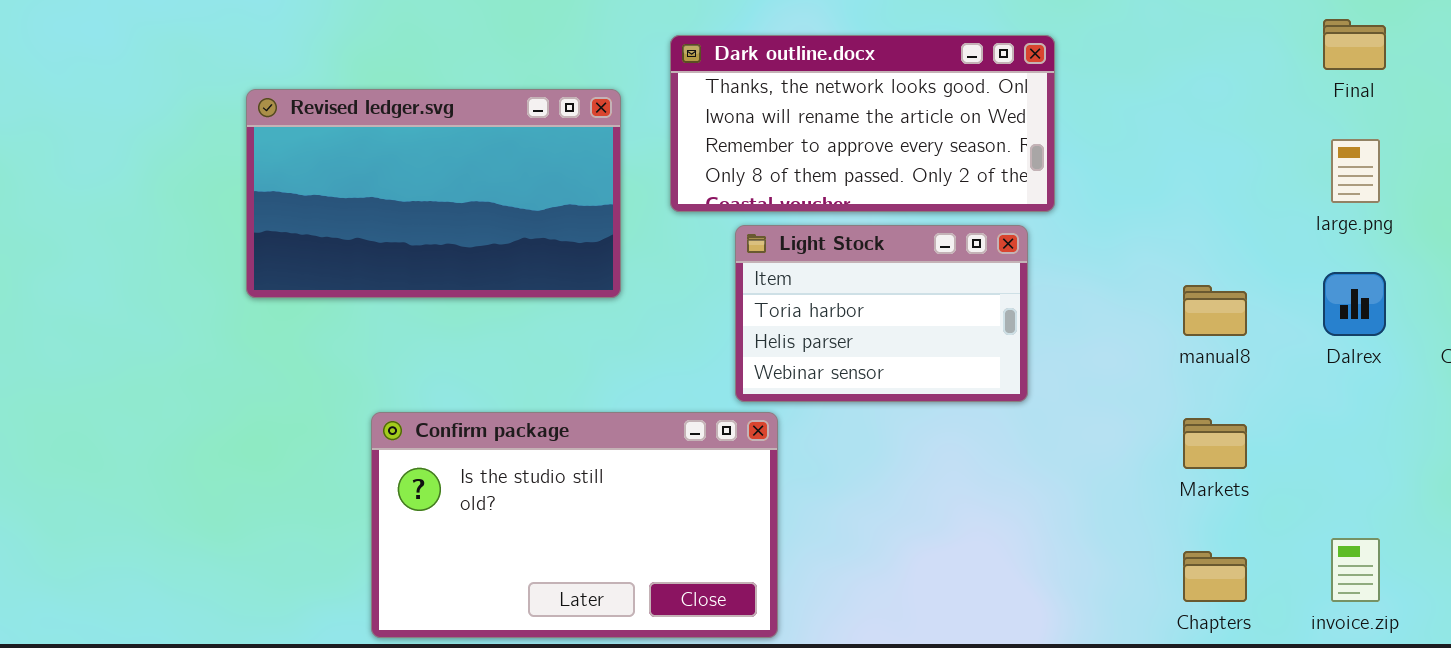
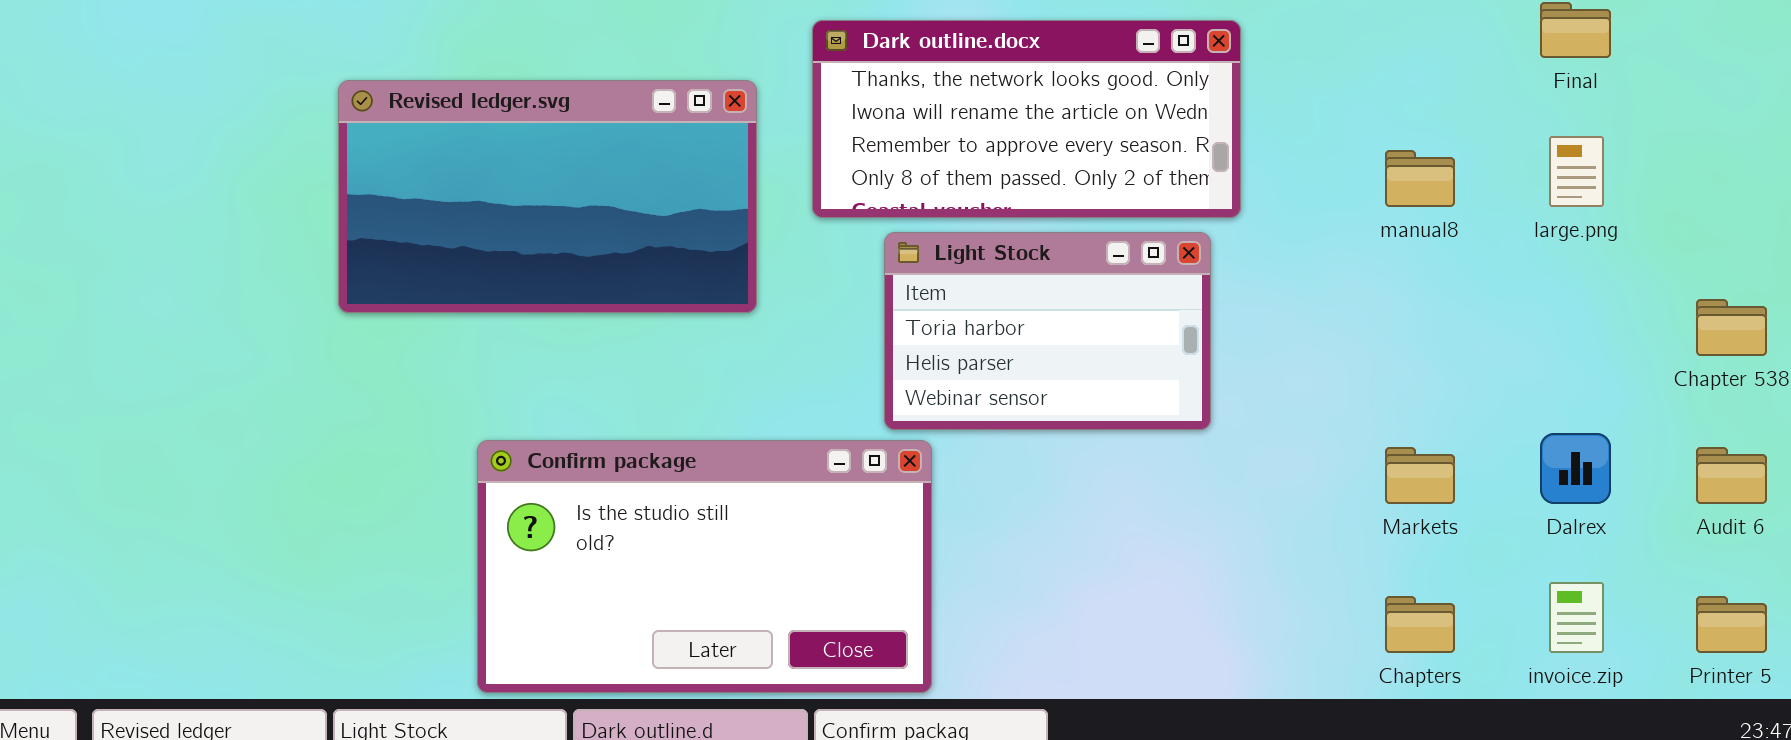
Dalrex: [1323,272,1386,336] -> [1540,433,1611,504], moved
manual8: [1183,285,1247,336] -> [1385,150,1455,207], moved

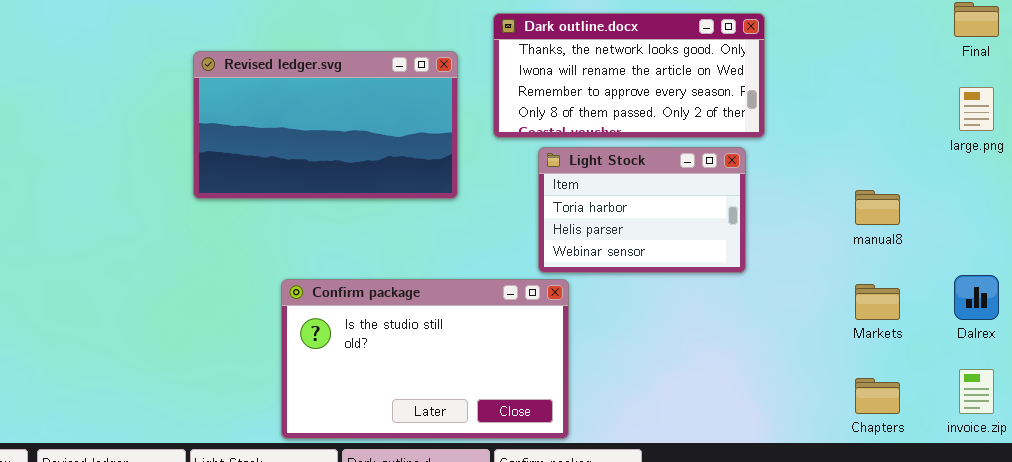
manual8: [1385,150,1455,207] -> [855,190,900,225], moved

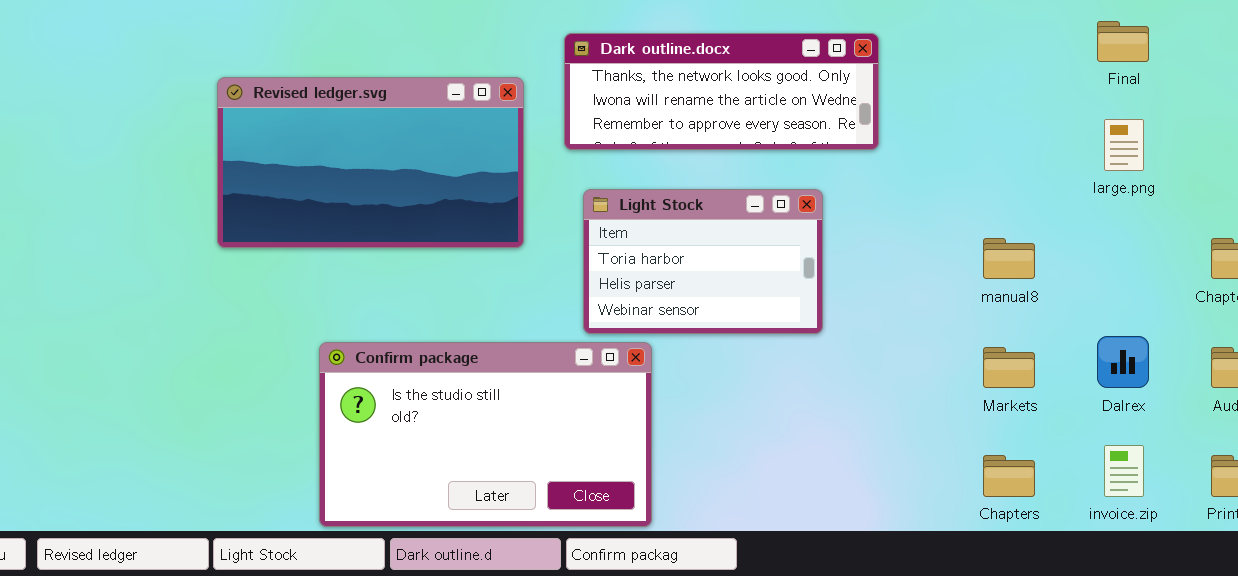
Dark outline.docx: [493,13,765,138] -> [564,33,879,150], resized
Light Stock: [538,147,746,273] -> [583,189,823,334], moved

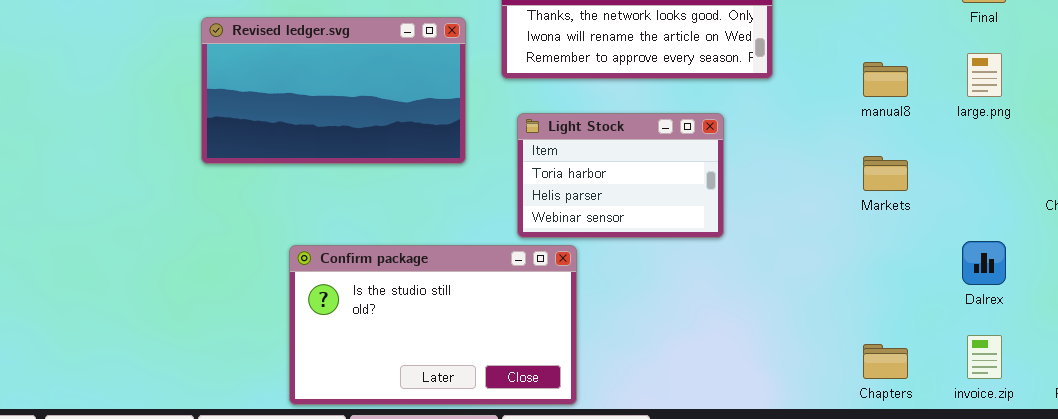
manual8: [983,238,1035,279] -> [863,62,908,97], moved
Markets: [983,347,1035,388] -> [863,156,908,191], moved

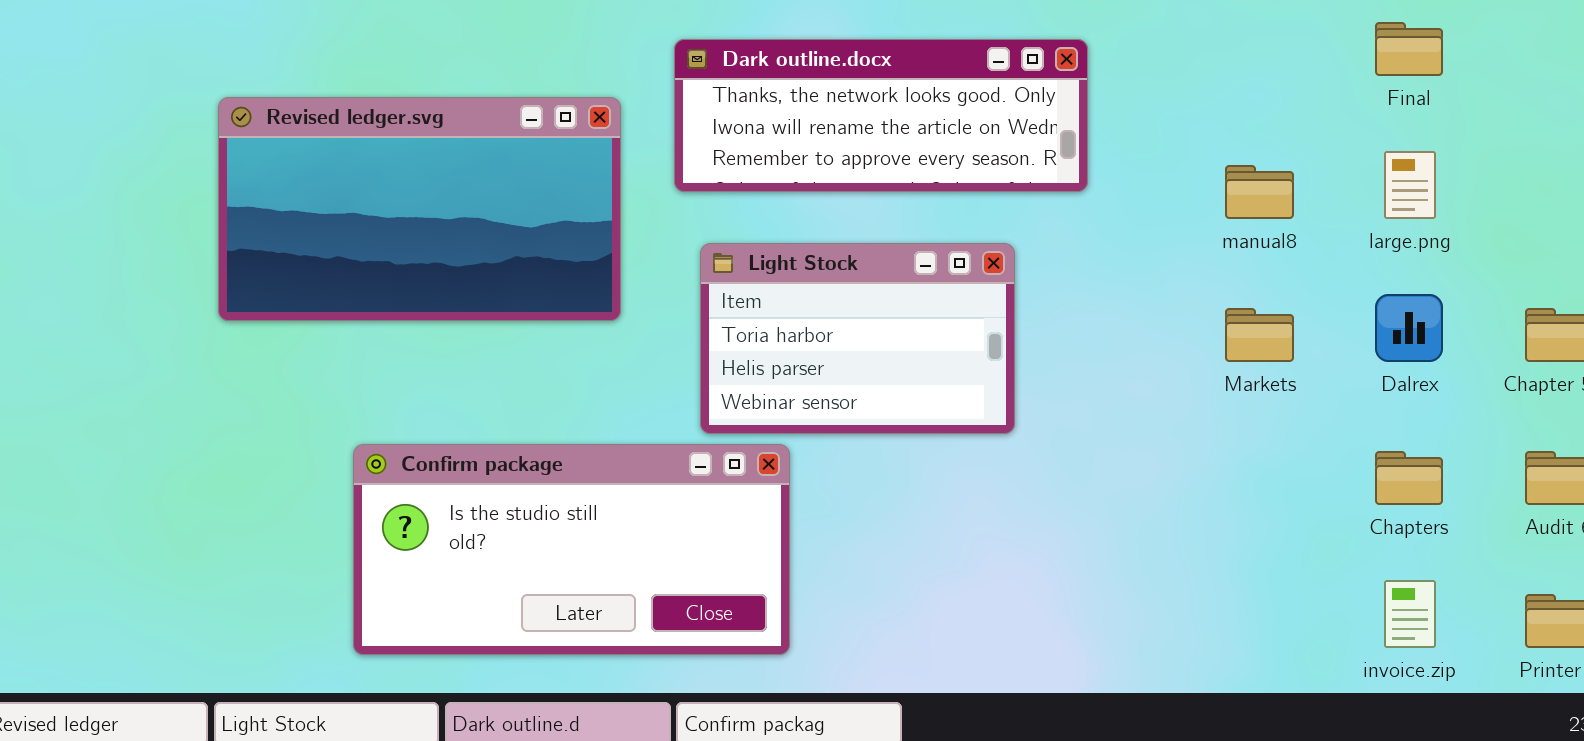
Dalrex: [962,241,1006,285] -> [1375,294,1443,362], moved
Confirm package: [289,245,577,405] -> [353,444,790,655], resized
Chapters: [863,344,908,379] -> [1375,451,1443,505], moved

